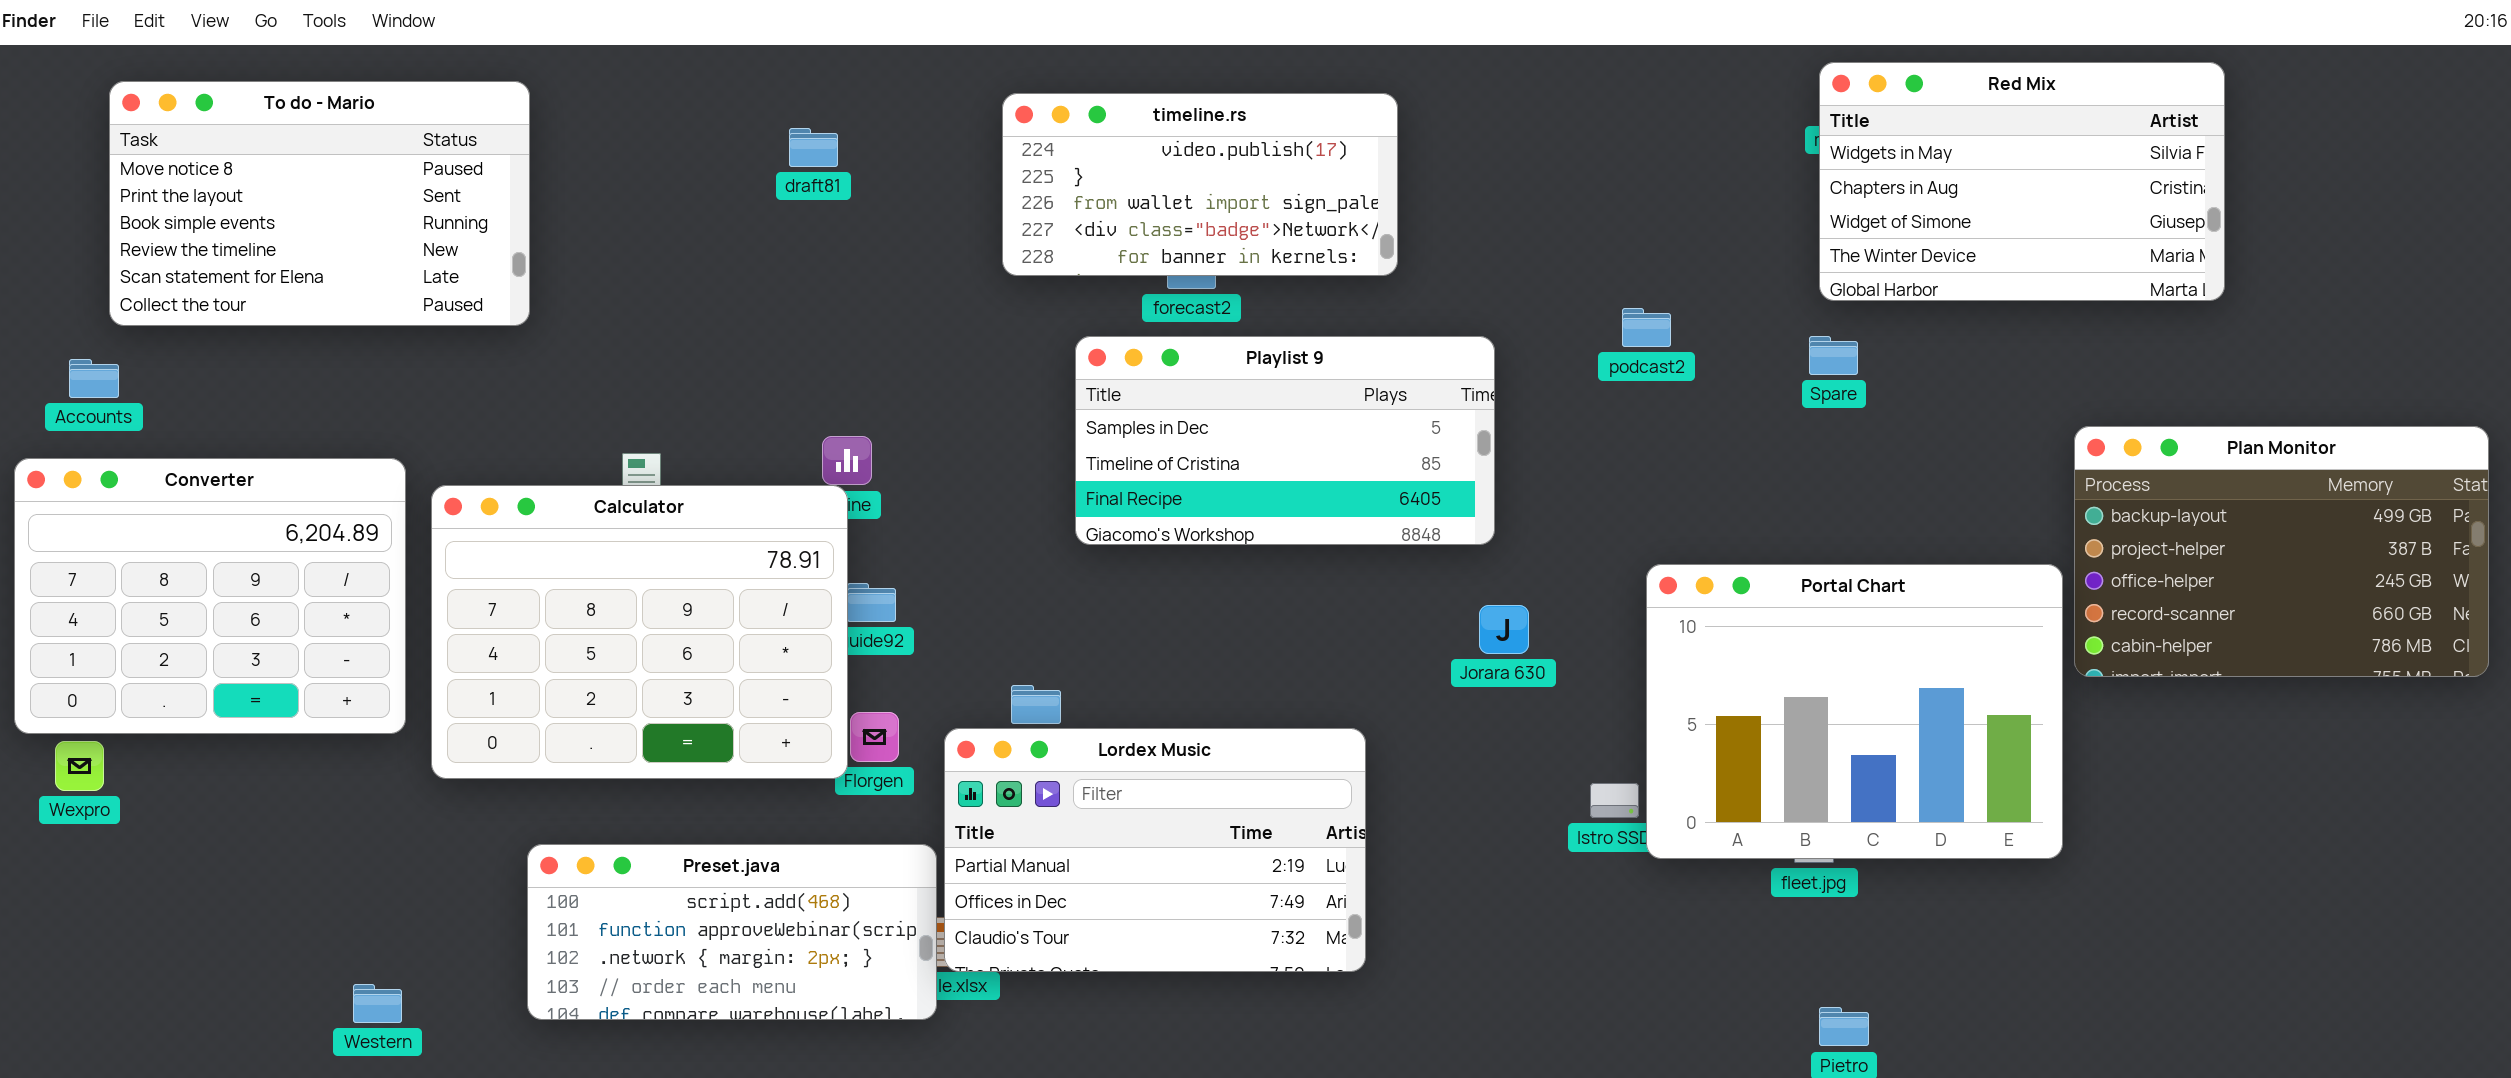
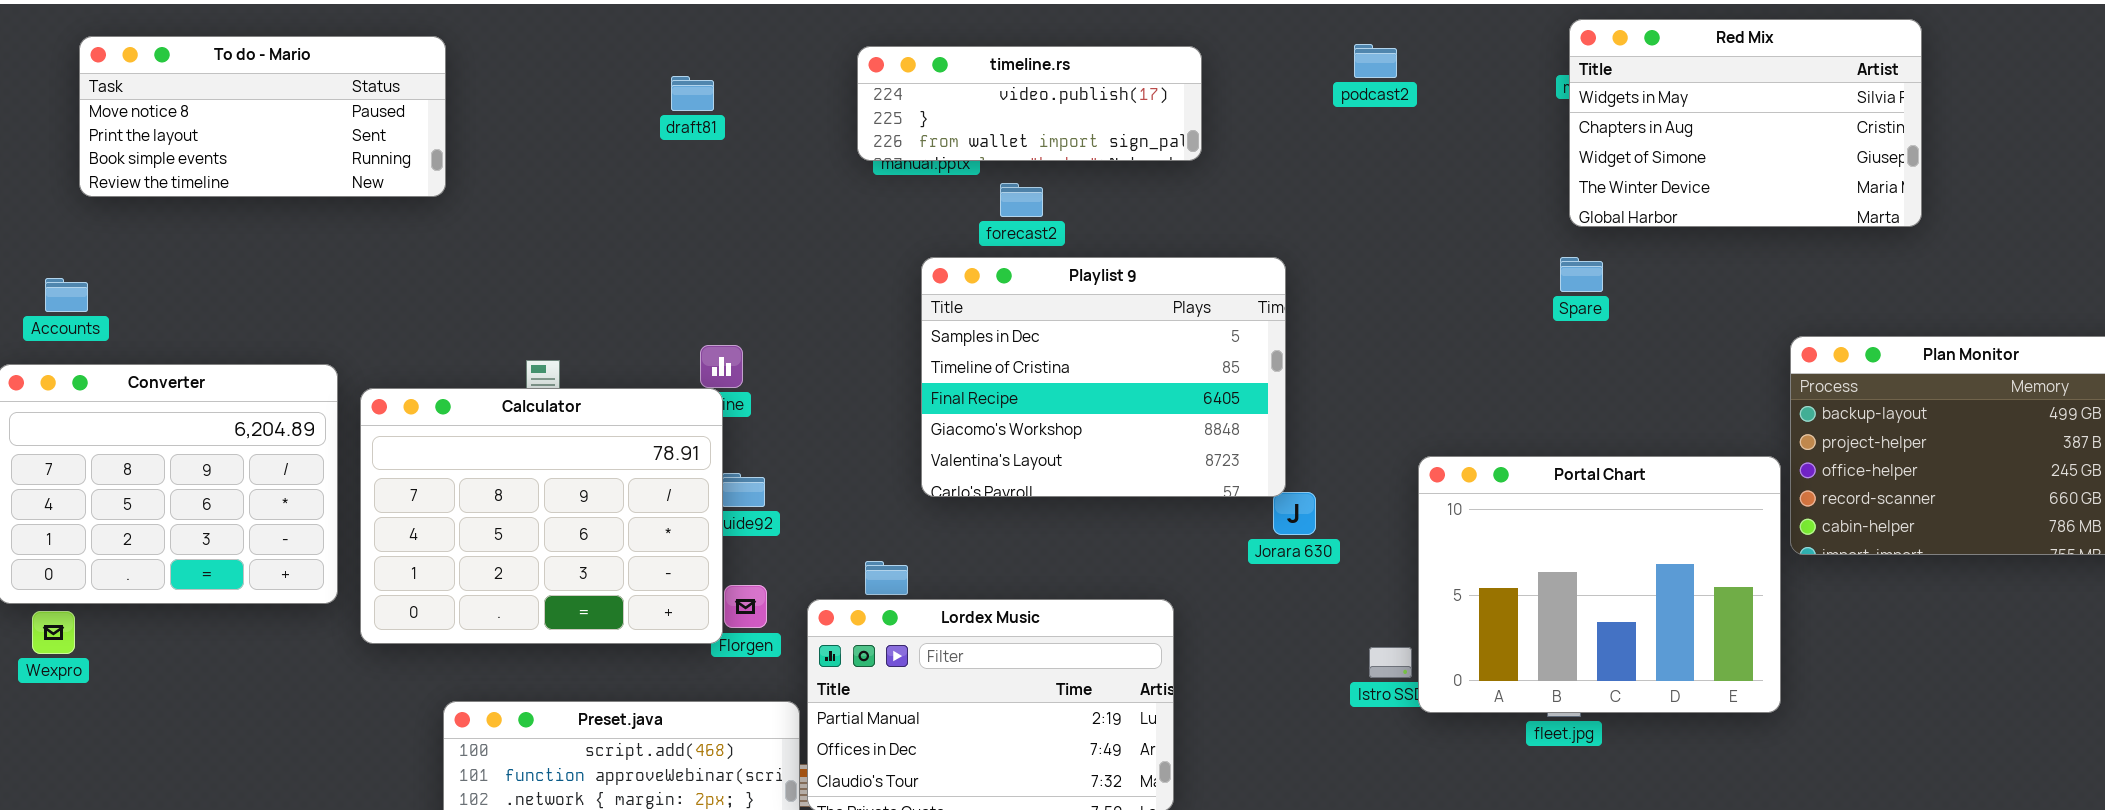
To do - Mario: [109,81,530,326] -> [79,36,446,197], resized
timeline.rs: [1002,93,1398,276] -> [857,46,1202,161], resized
podcast2: [1622,308,1671,347] -> [1354,44,1397,78], moved
Playlist 9: [1075,336,1495,545] -> [921,257,1286,497], resized

